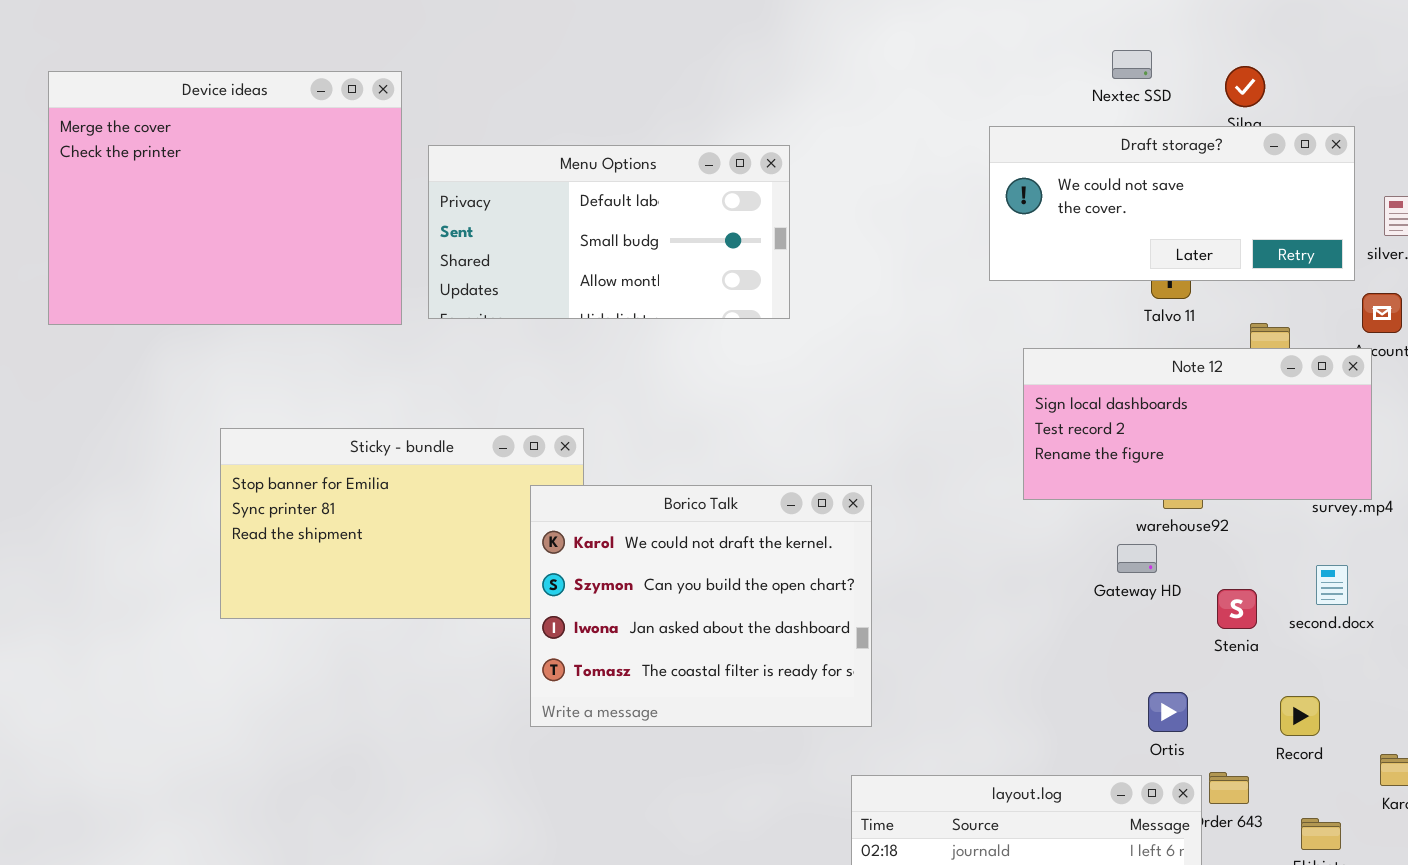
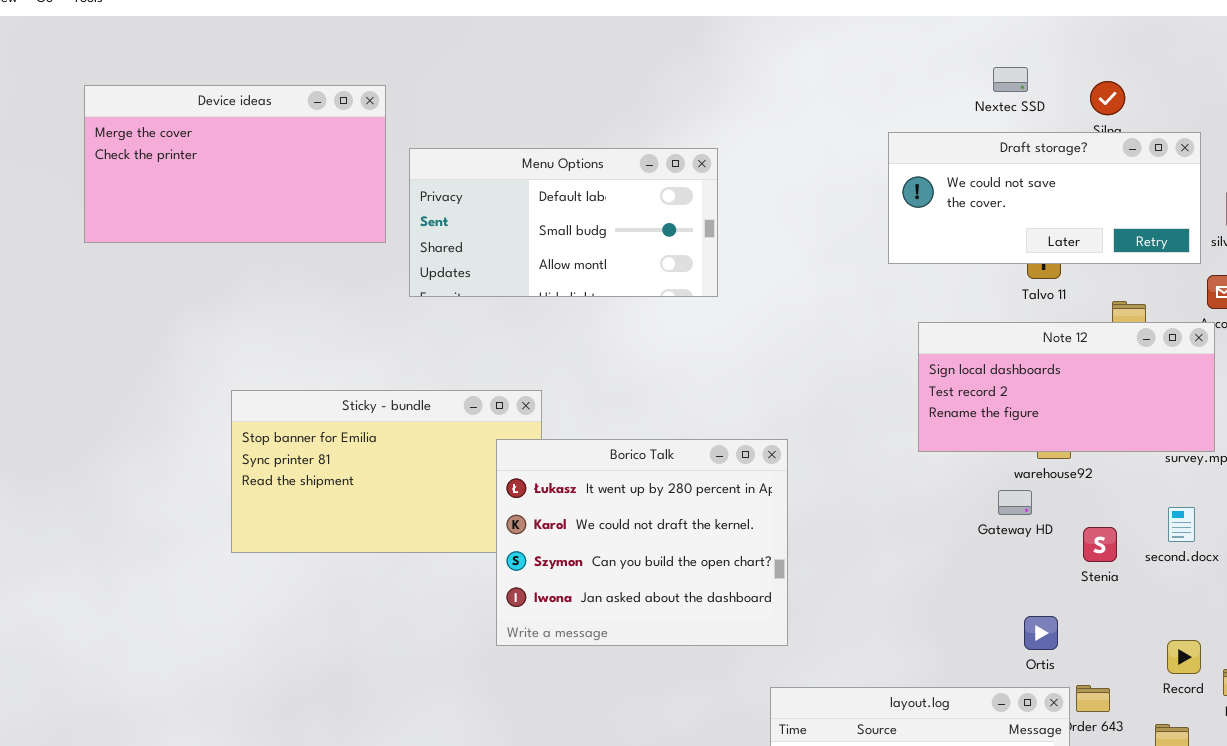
Device ideas: [48,71,402,325] -> [84,85,386,243], resized
Borico Talk: [530,485,872,727] -> [496,439,788,646], scrolled up 1 row
Record: [1280,696,1320,736] -> [1167,640,1201,674], moved

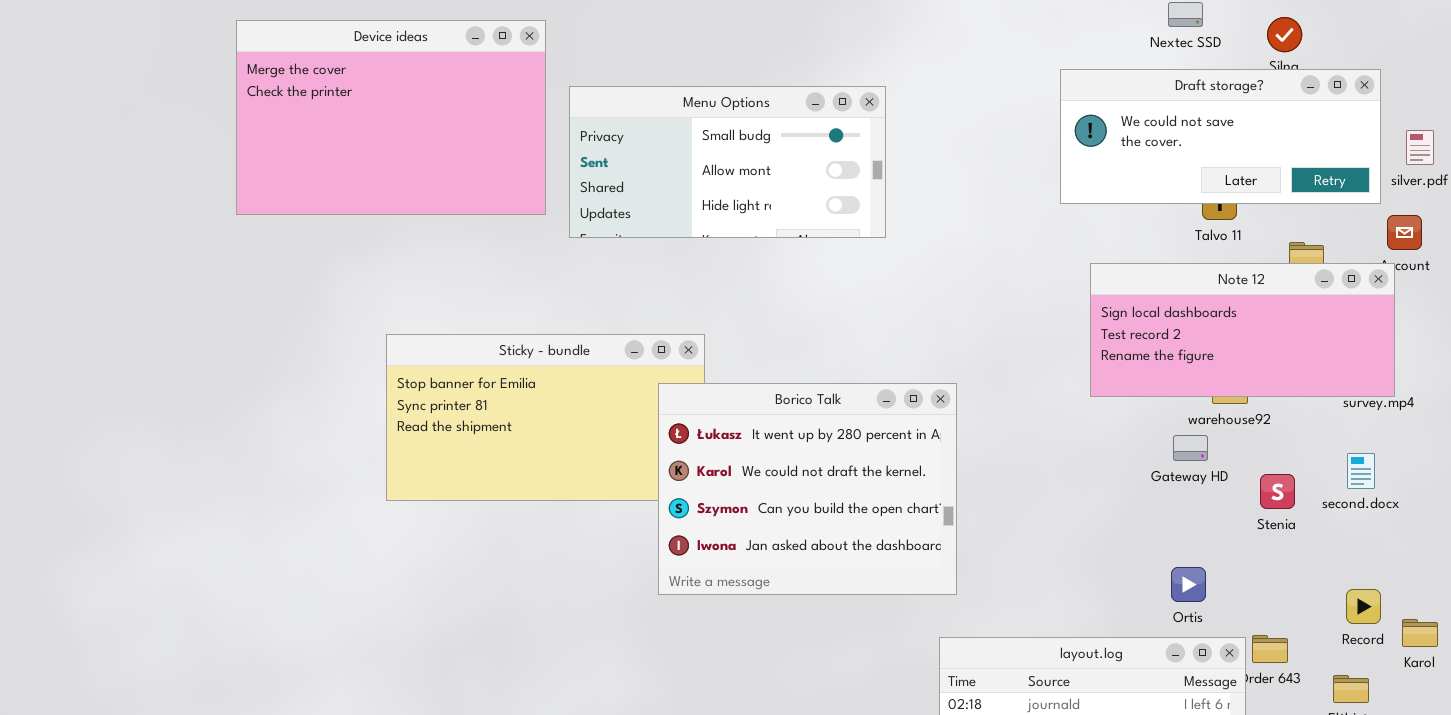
Device ideas: [84,85,386,243] -> [236,20,546,215], resized
Menu Options: [409,148,718,297] -> [569,86,886,238], scrolled down 1 row
Ortis: [1024,616,1058,650] -> [1171,567,1206,602], moved

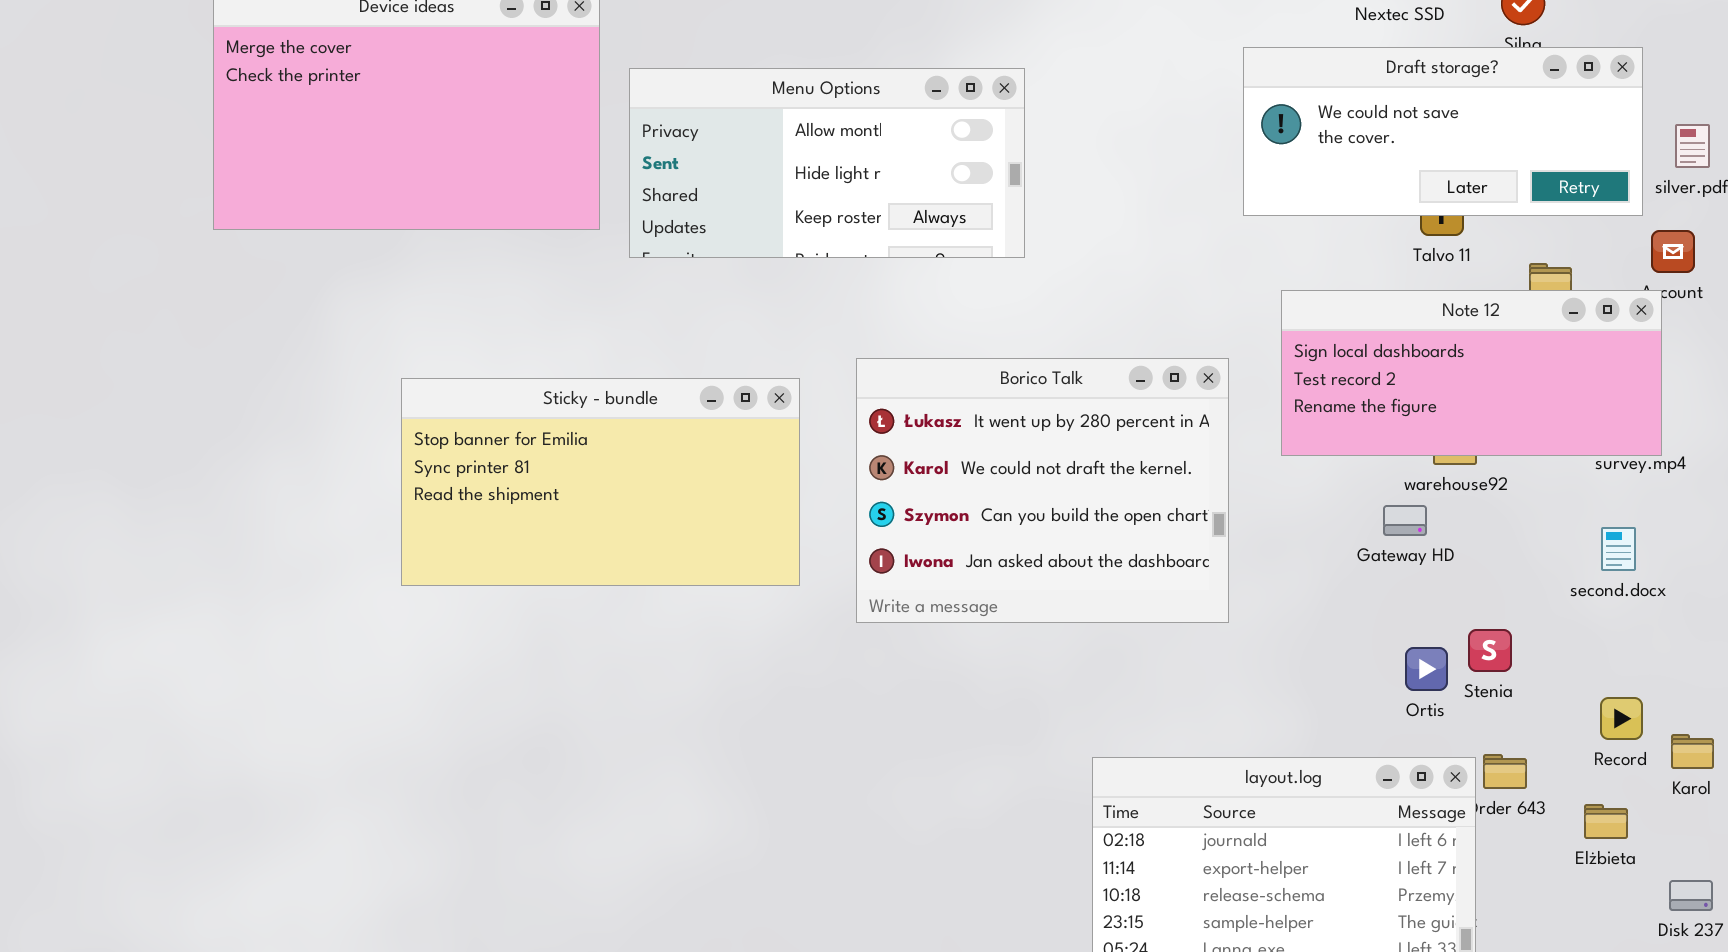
Menu Options: [569,86,886,238] -> [629,68,1025,258], scrolled down 1 row
Borico Talk: [658,383,957,595] -> [856,358,1229,623], moved
Stenia: [1260,474,1295,509] -> [1468,629,1512,672], moved
Ortis: [1171,567,1206,602] -> [1405,647,1448,691], moved

